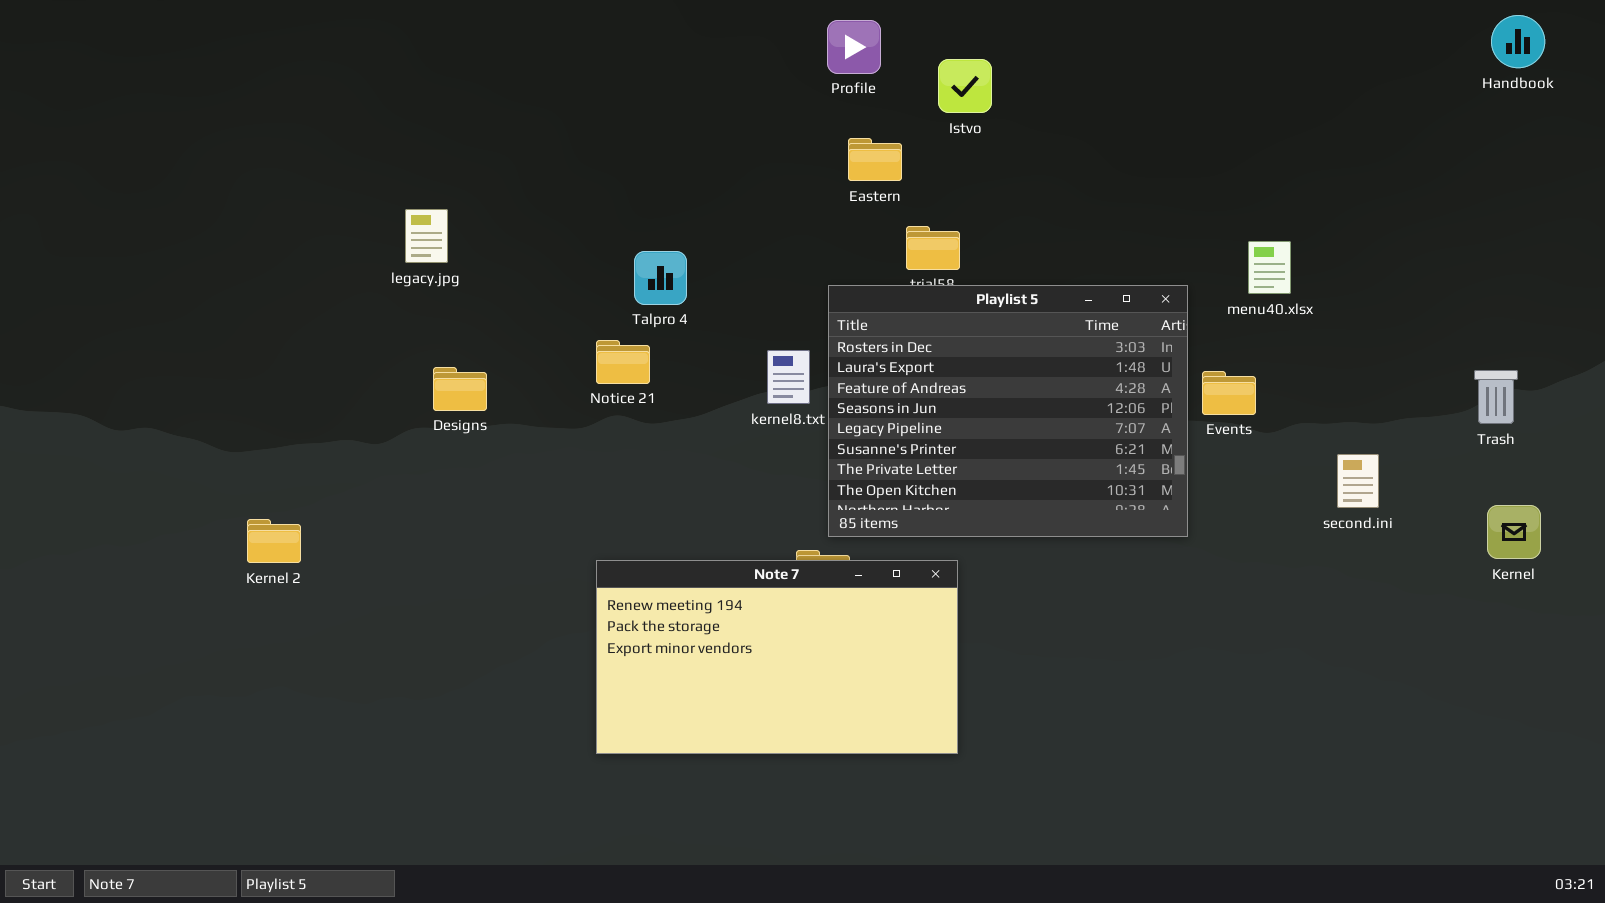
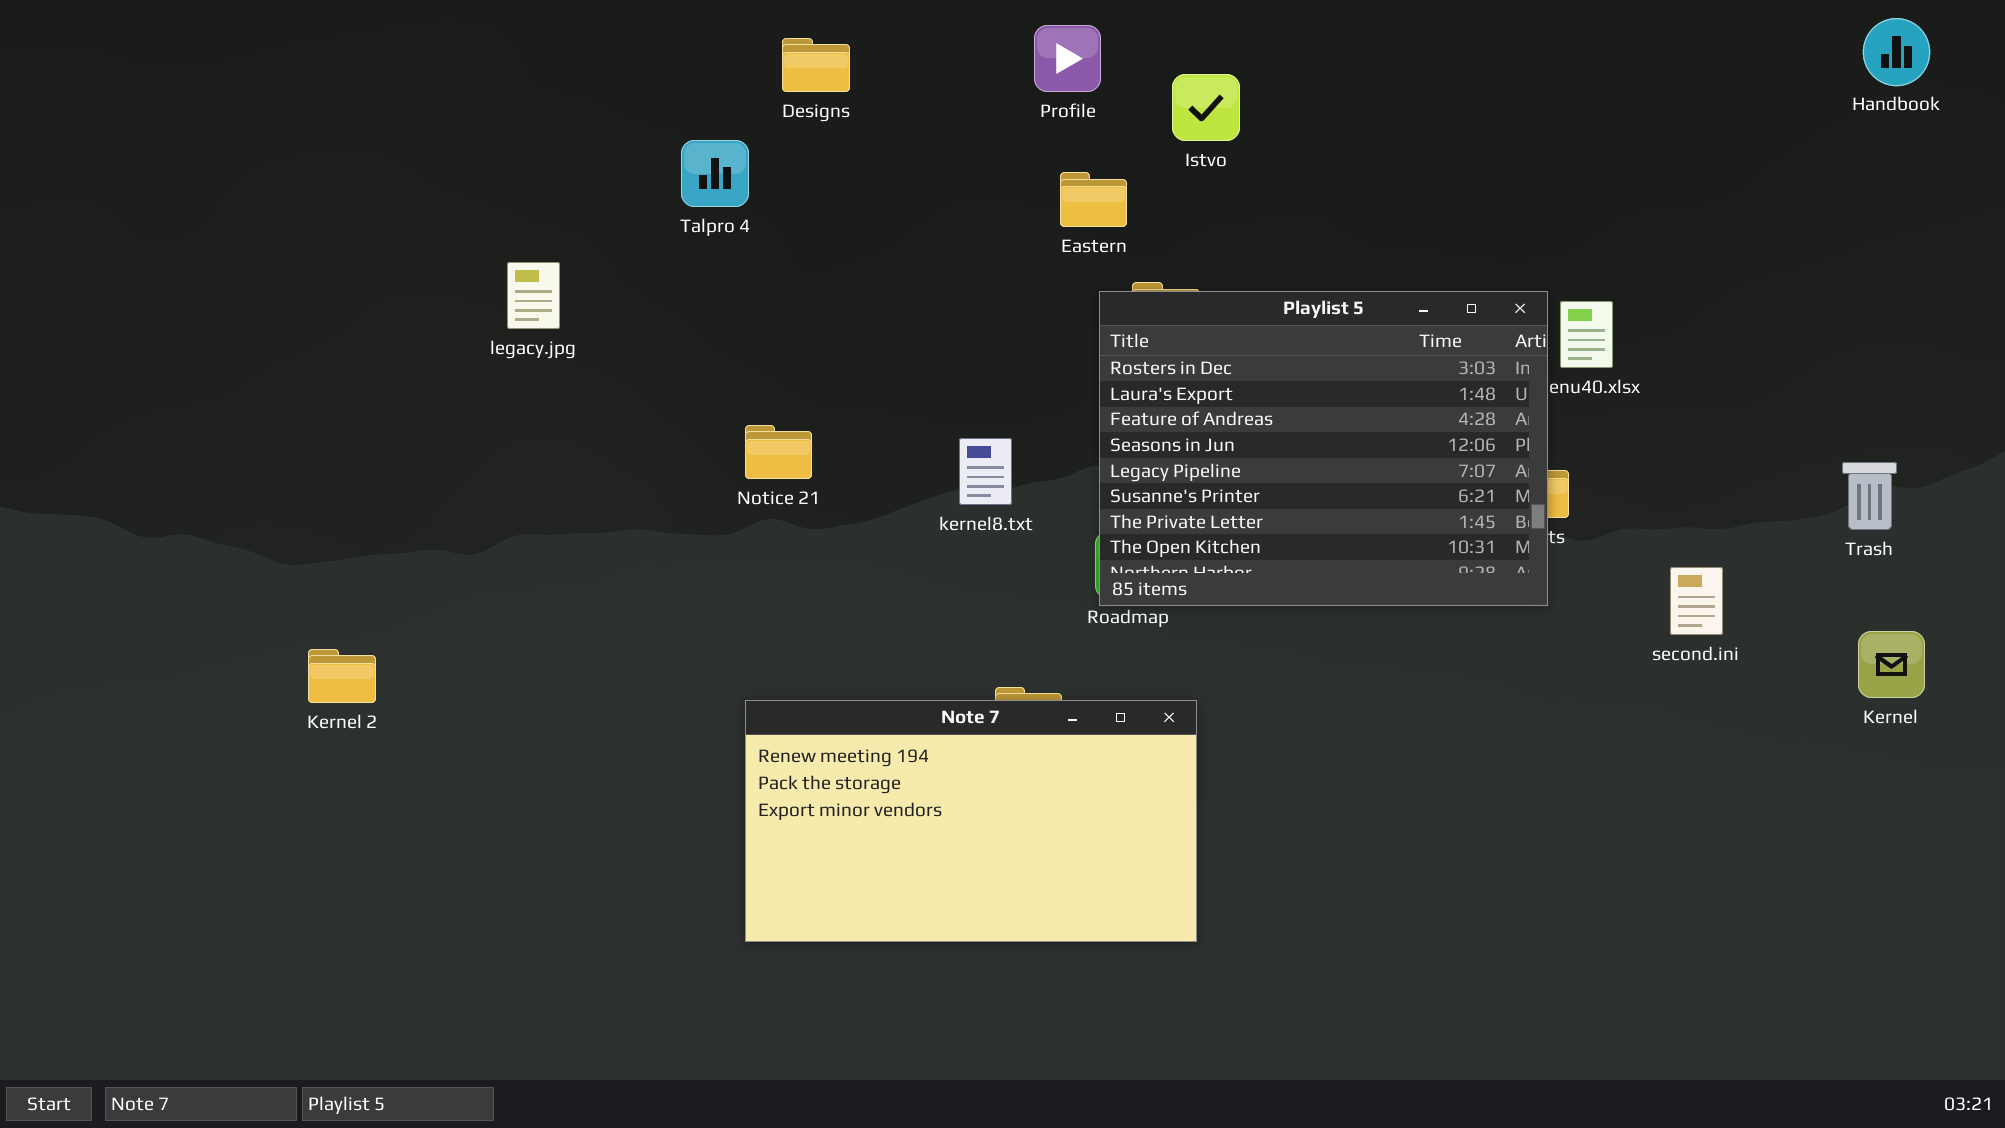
Talpro 4: [634,251,687,305] -> [681,140,749,207], moved
Playlist 5: [828,285,1188,537] -> [1099,291,1548,606], moved
Designs: [433,367,487,411] -> [782,38,850,92], moved

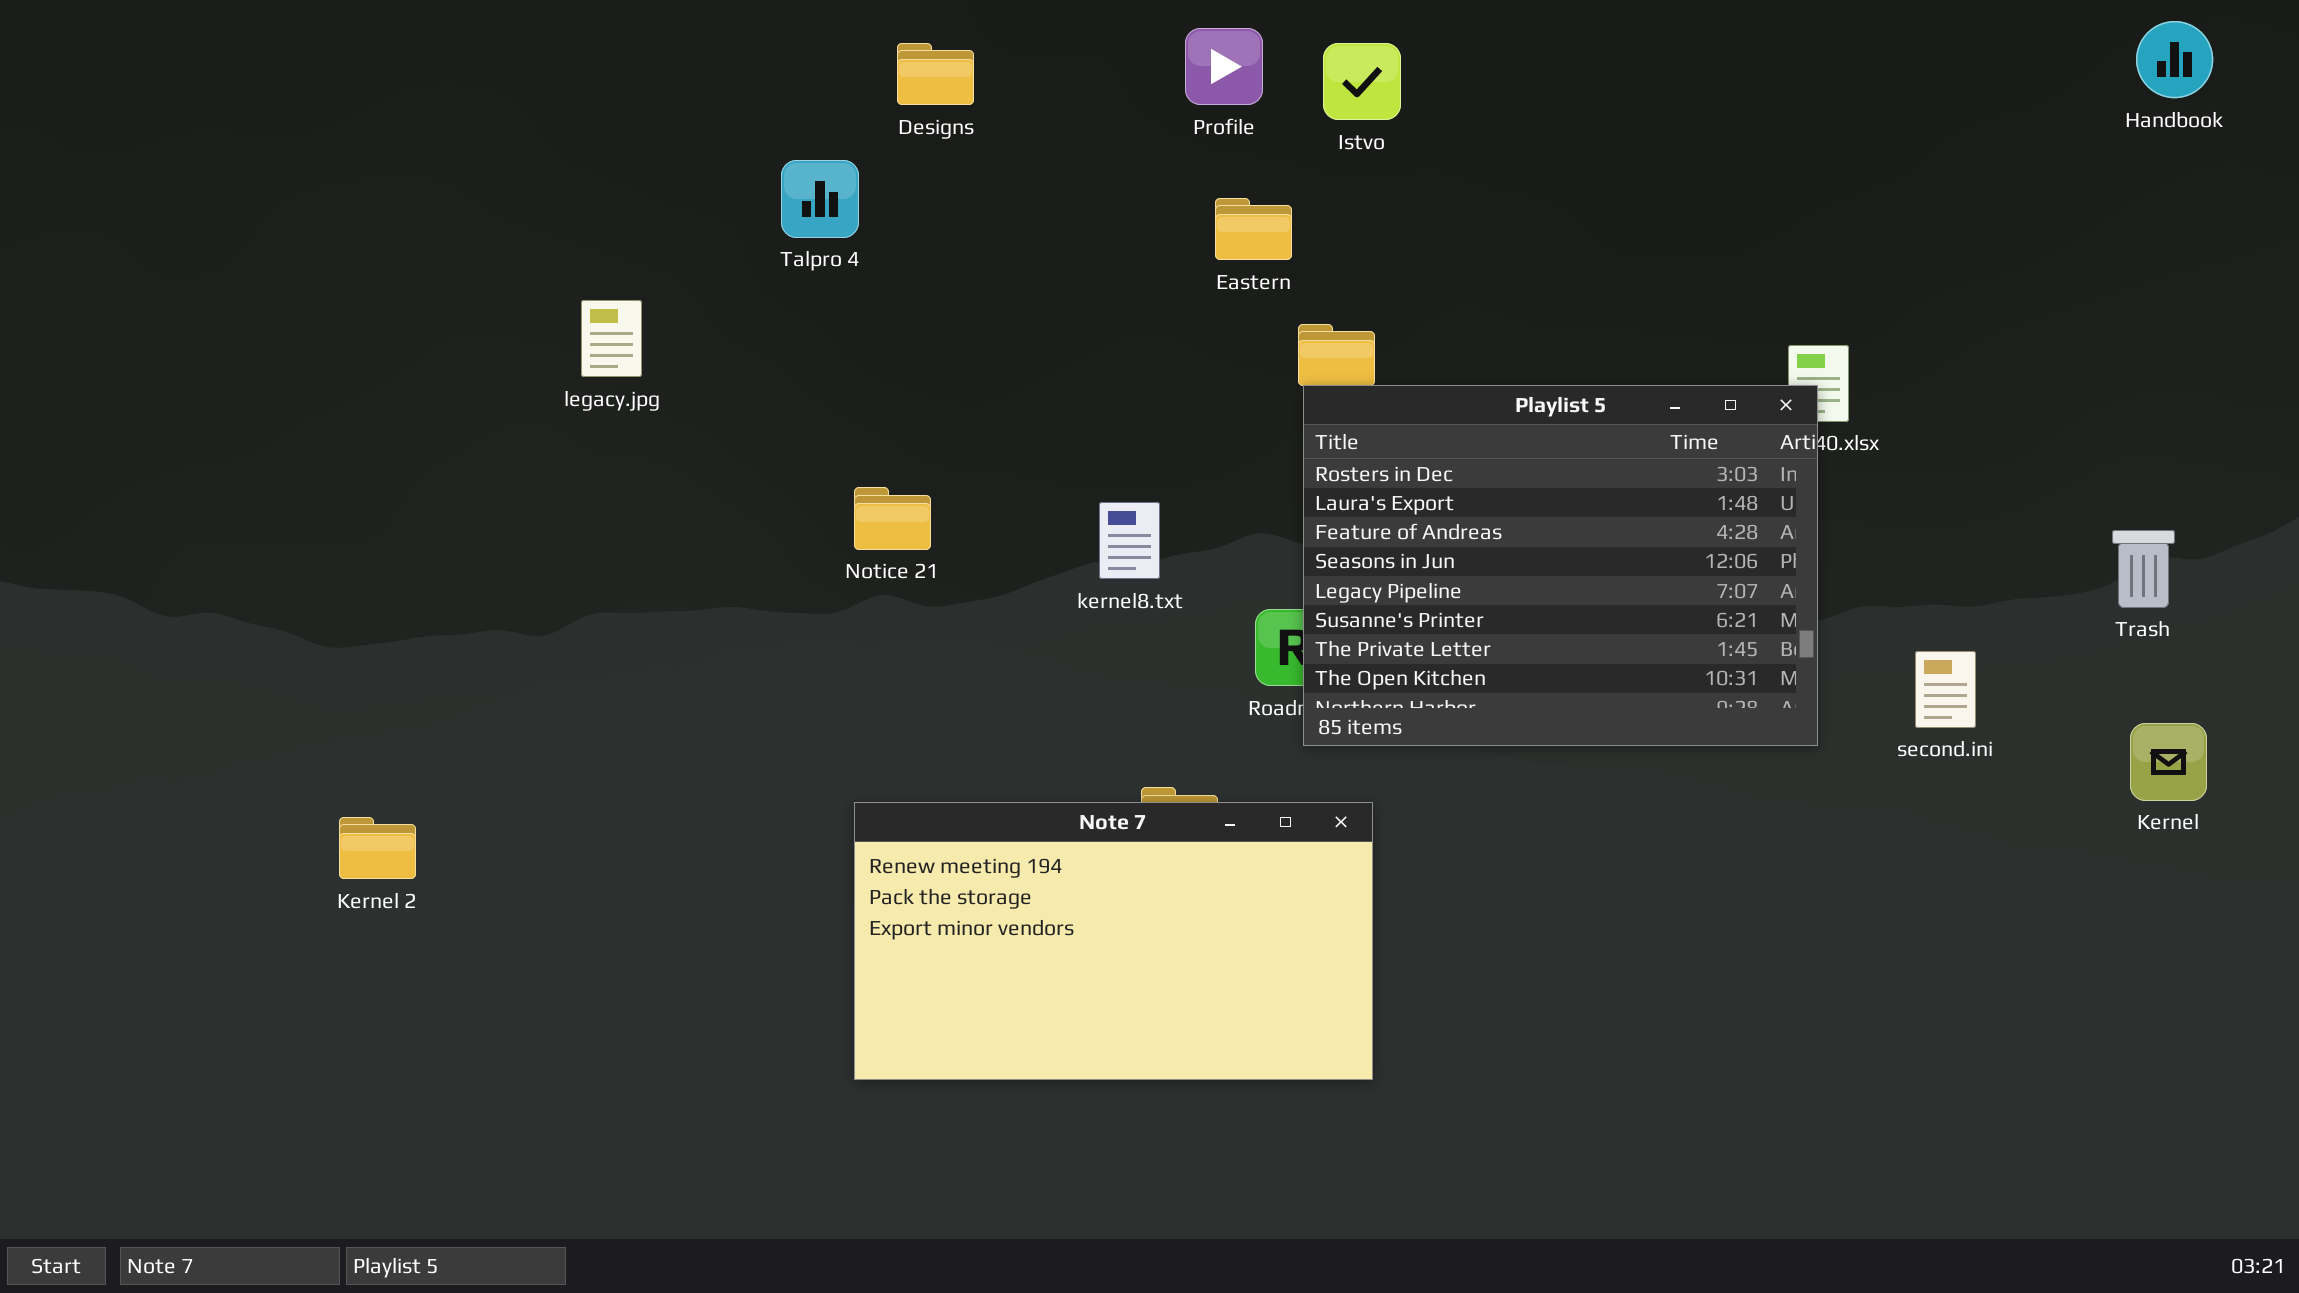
Istvo: [1172,74,1240,141] -> [1323,43,1401,120], moved
Playlist 5: [1099,291,1548,606] -> [1303,385,1818,746], moved
Kernel 2: [308,649,376,703] -> [339,817,416,879], moved

